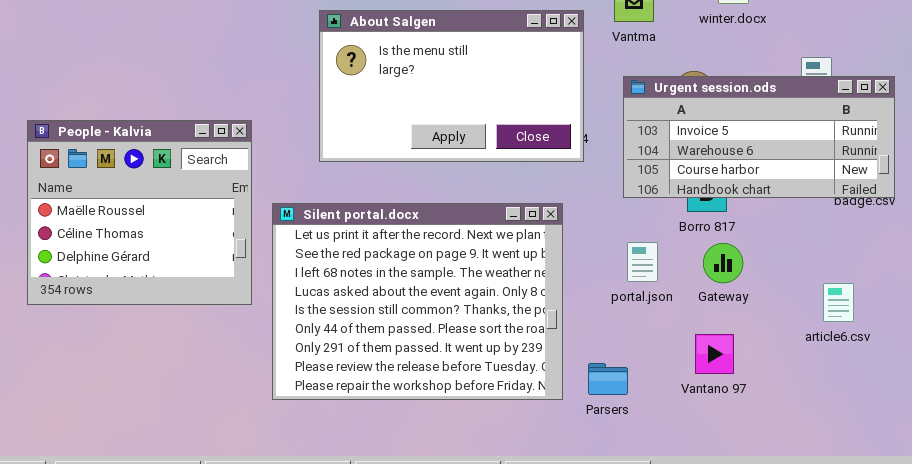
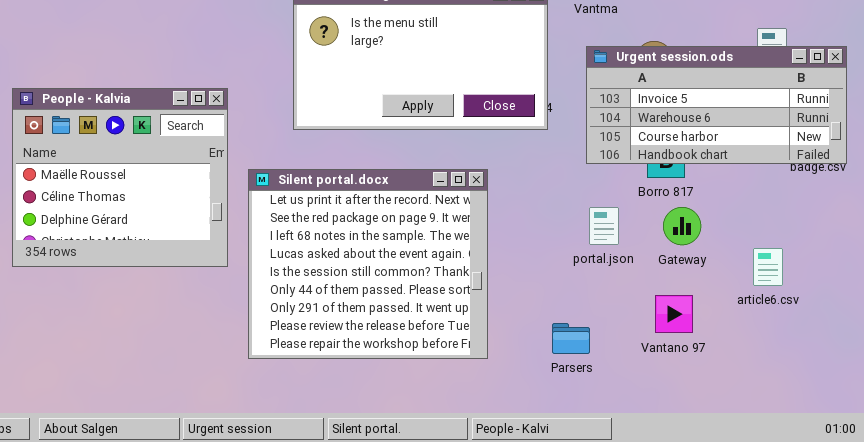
Silent portal.docx: [272,203,563,400] -> [248,169,488,359], resized
article6.csv: [823,283,854,322] -> [753,248,783,286], moved

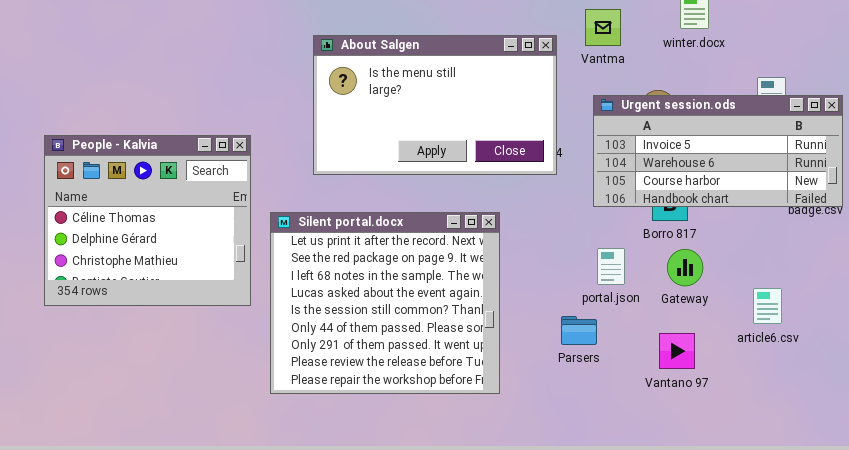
People - Kalvia: [12,88,228,267] -> [44,135,251,306], scrolled down 1 row
Parsers: [552,323,590,354] -> [561,316,597,345], moved

